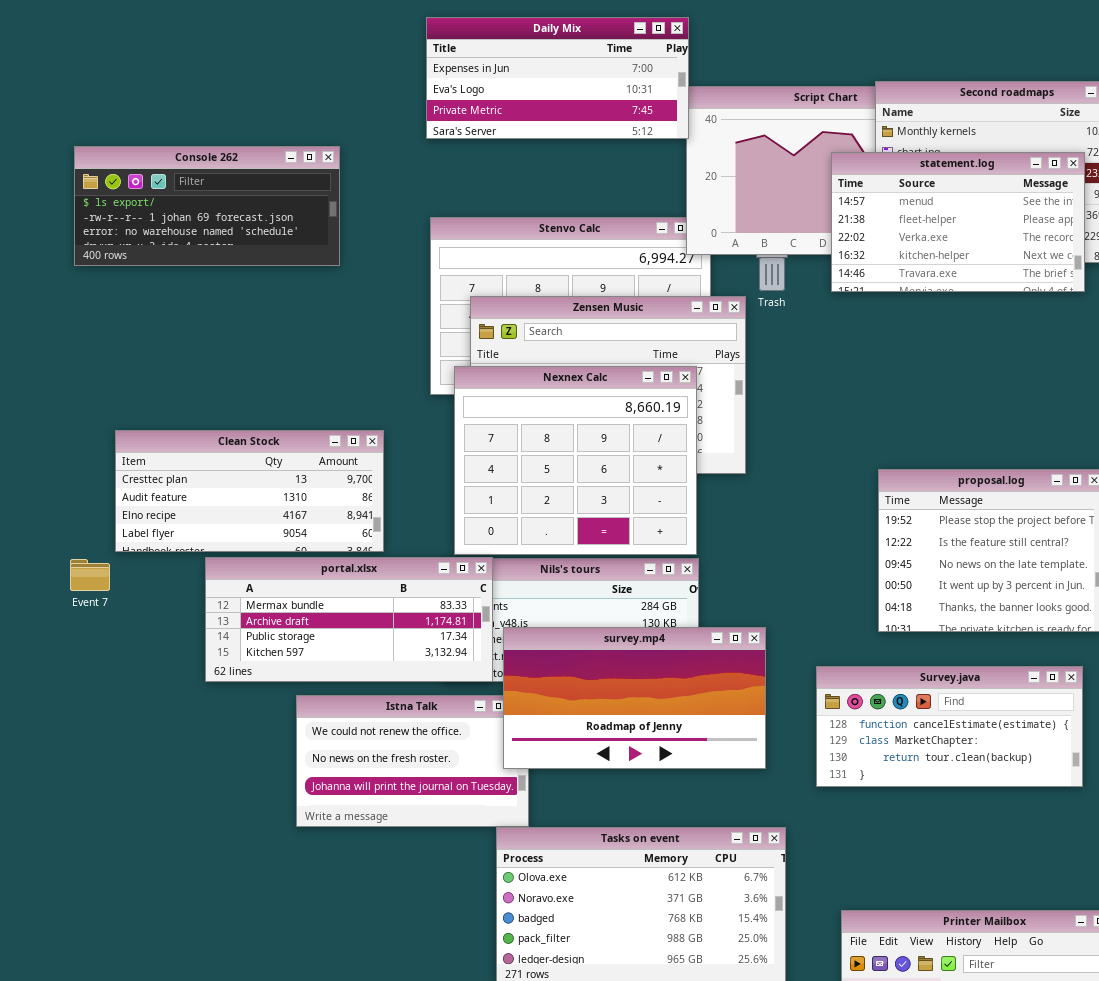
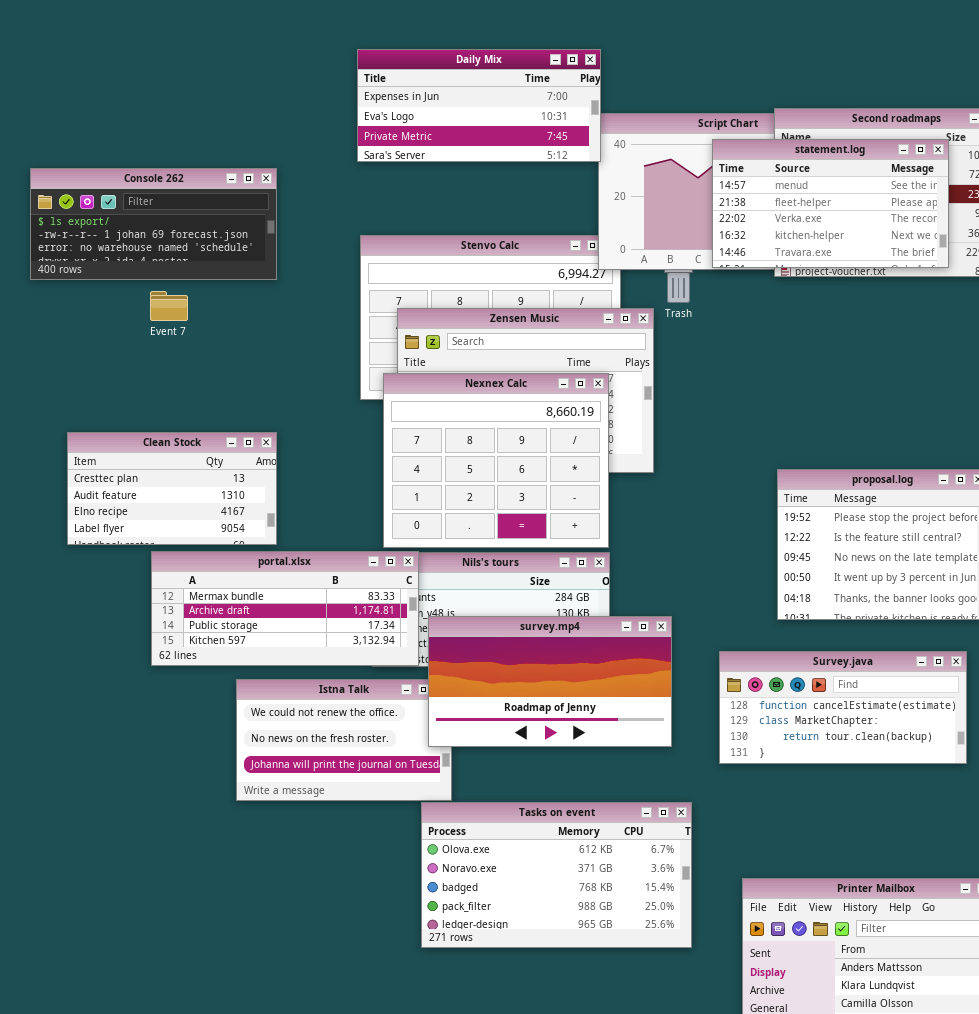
statement.log: [831,152,1085,292] -> [712,139,949,268], moved
Clean Stock: [115,430,384,552] -> [67,432,277,545], resized
Event 7: [70,559,110,591] -> [150,291,188,321], moved

